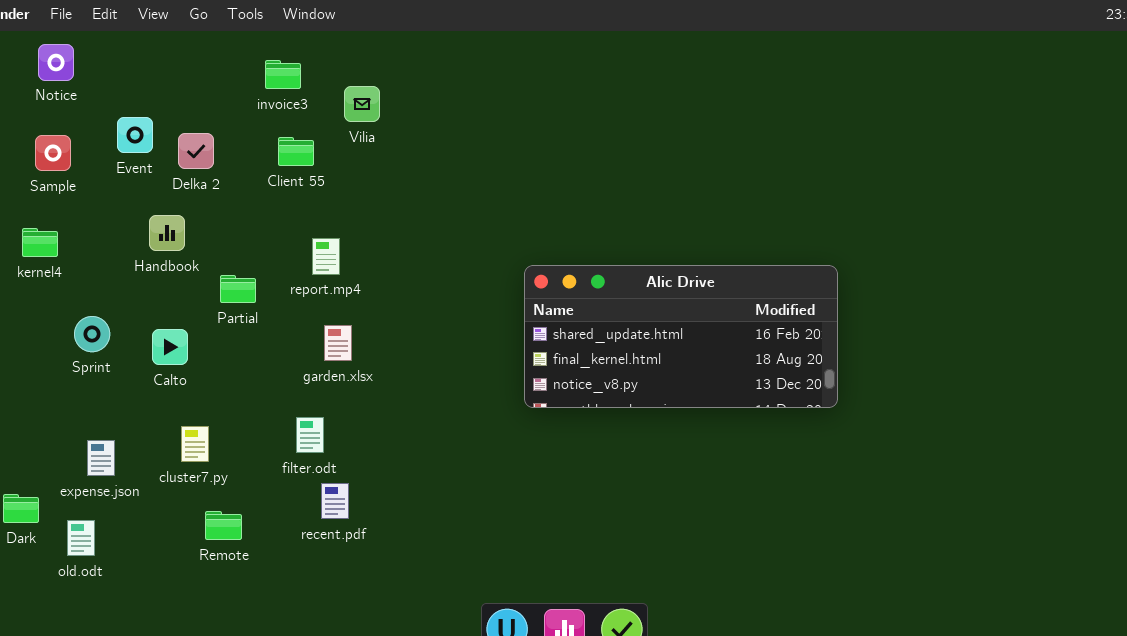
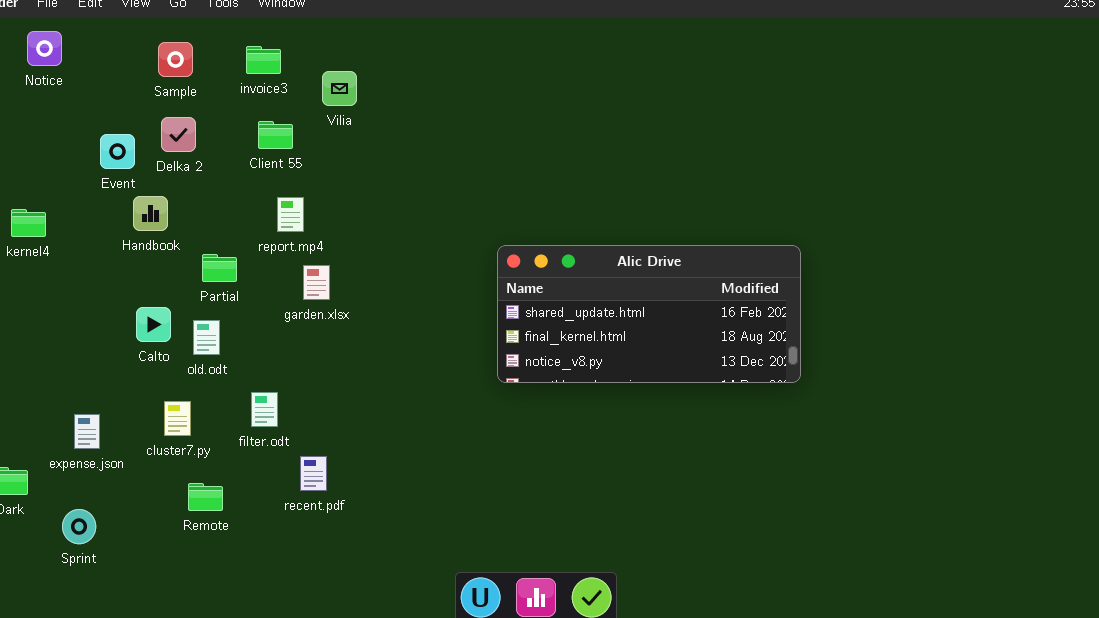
Event: [117,117,153,153] -> [100,134,135,169], moved
Sample: [35,135,71,171] -> [158,42,193,77], moved
report.mp4: [312,238,340,275] -> [277,197,304,232], moved
Sprint: [74,316,110,352] -> [62,509,96,544], moved
garden.xlsx: [324,325,352,361] -> [303,265,330,300], moved
filter.odt: [296,417,324,453] -> [251,392,278,427], moved
old.odt: [67,520,95,556] -> [193,320,220,355], moved

